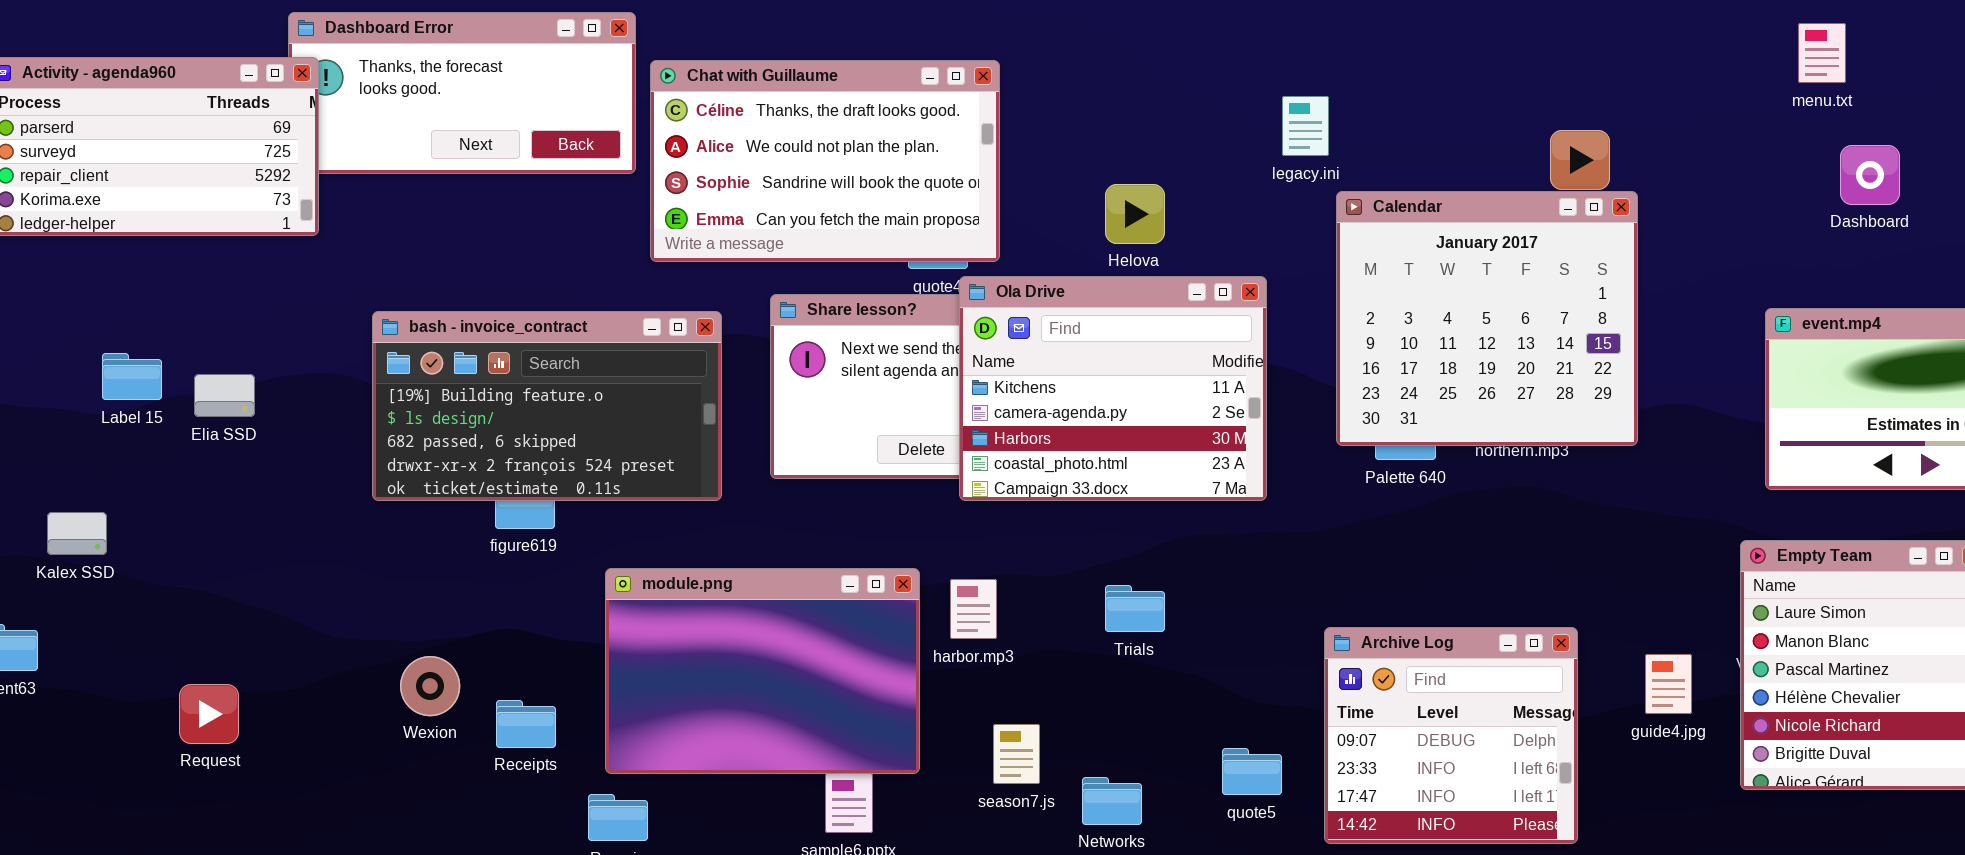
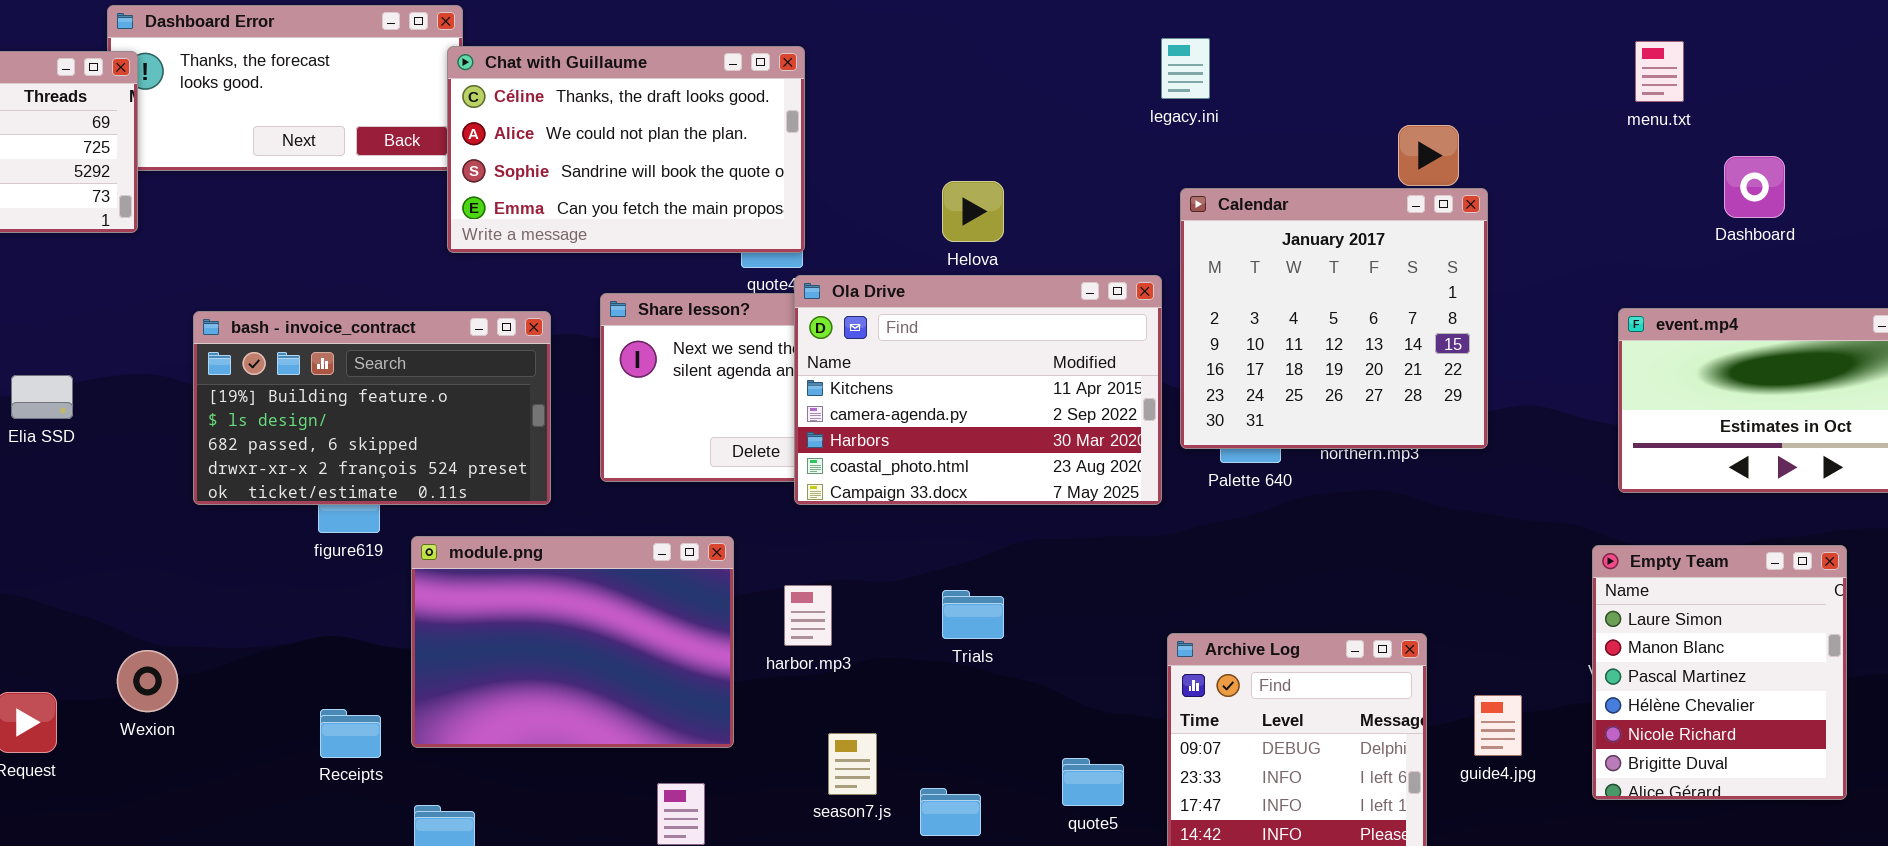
menu.txt: [1798,23,1846,83] -> [1635,41,1684,102], moved
Chat with Guillaume: [650,60,1000,262] -> [447,46,805,253], moved
legacy.ini: [1282,96,1329,156] -> [1161,38,1210,99], moved
Dashboard: [1840,145,1900,205] -> [1724,156,1785,218], moved
Ola Drive: [959,276,1267,501] -> [794,275,1162,505], resized
module.png: [605,568,920,774] -> [411,536,734,748], moved
guide4.jpg: [1645,654,1692,714] -> [1474,695,1522,756], moved
Wexion: [400,656,460,716] -> [117,650,178,712], moved

